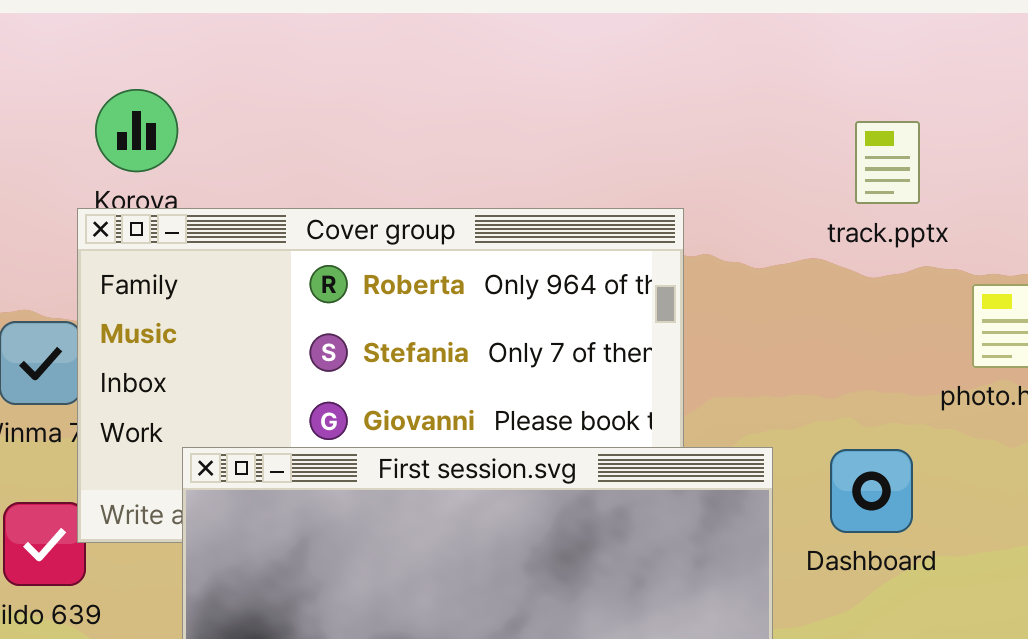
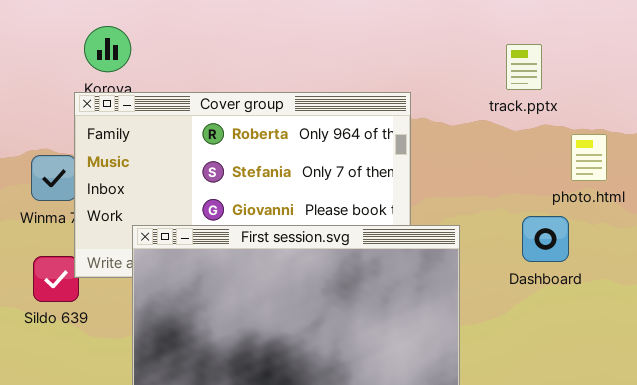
Dashboard: [830,449,913,533] -> [522,216,569,262], moved

